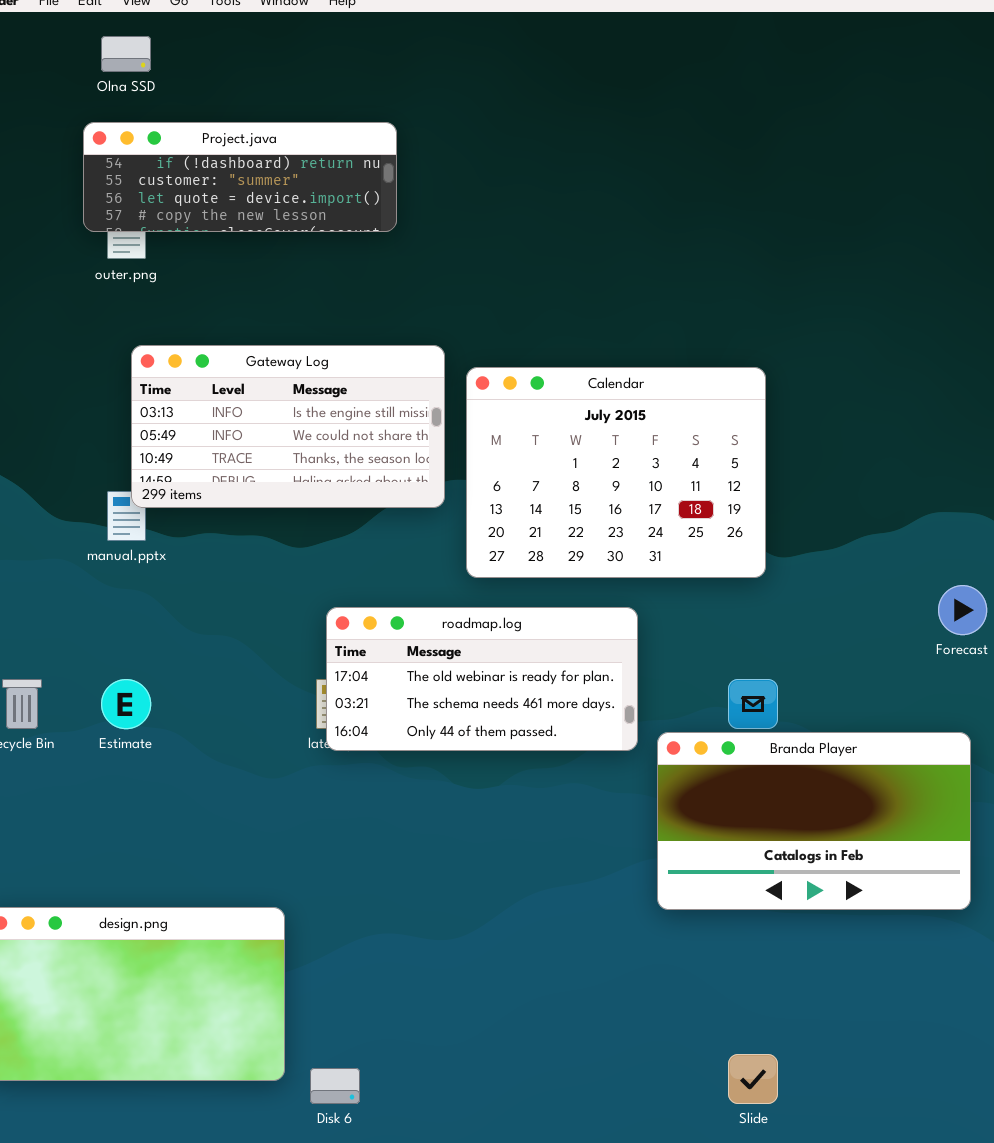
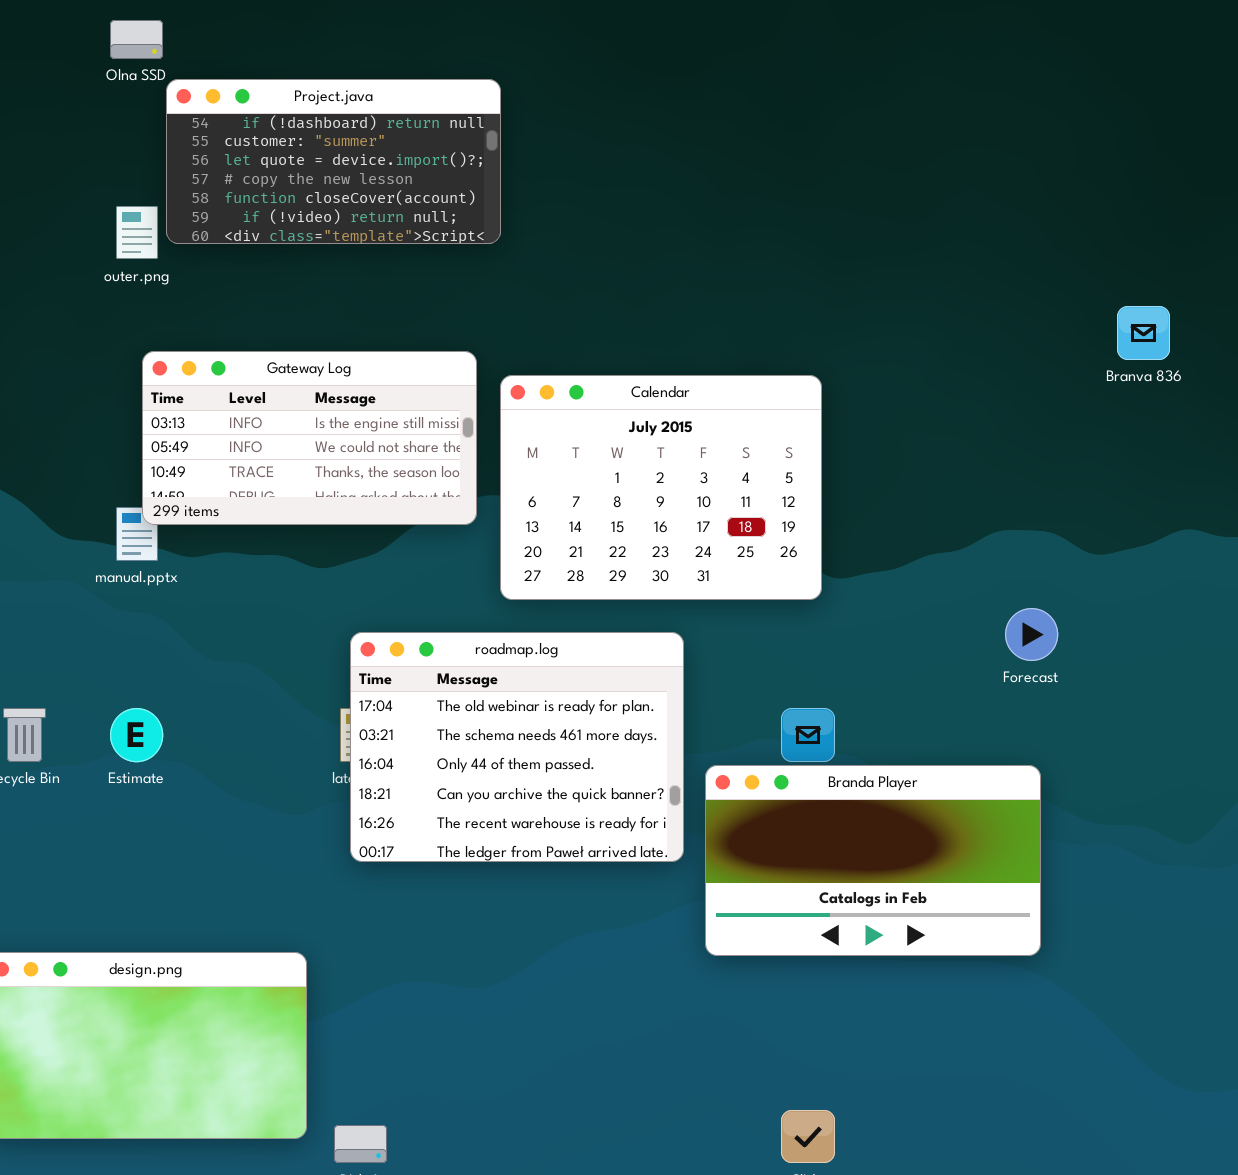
Project.java: [83,122,397,232] -> [166,79,501,244], moved, resized
roadmap.log: [326,607,638,751] -> [350,632,684,862], resized

